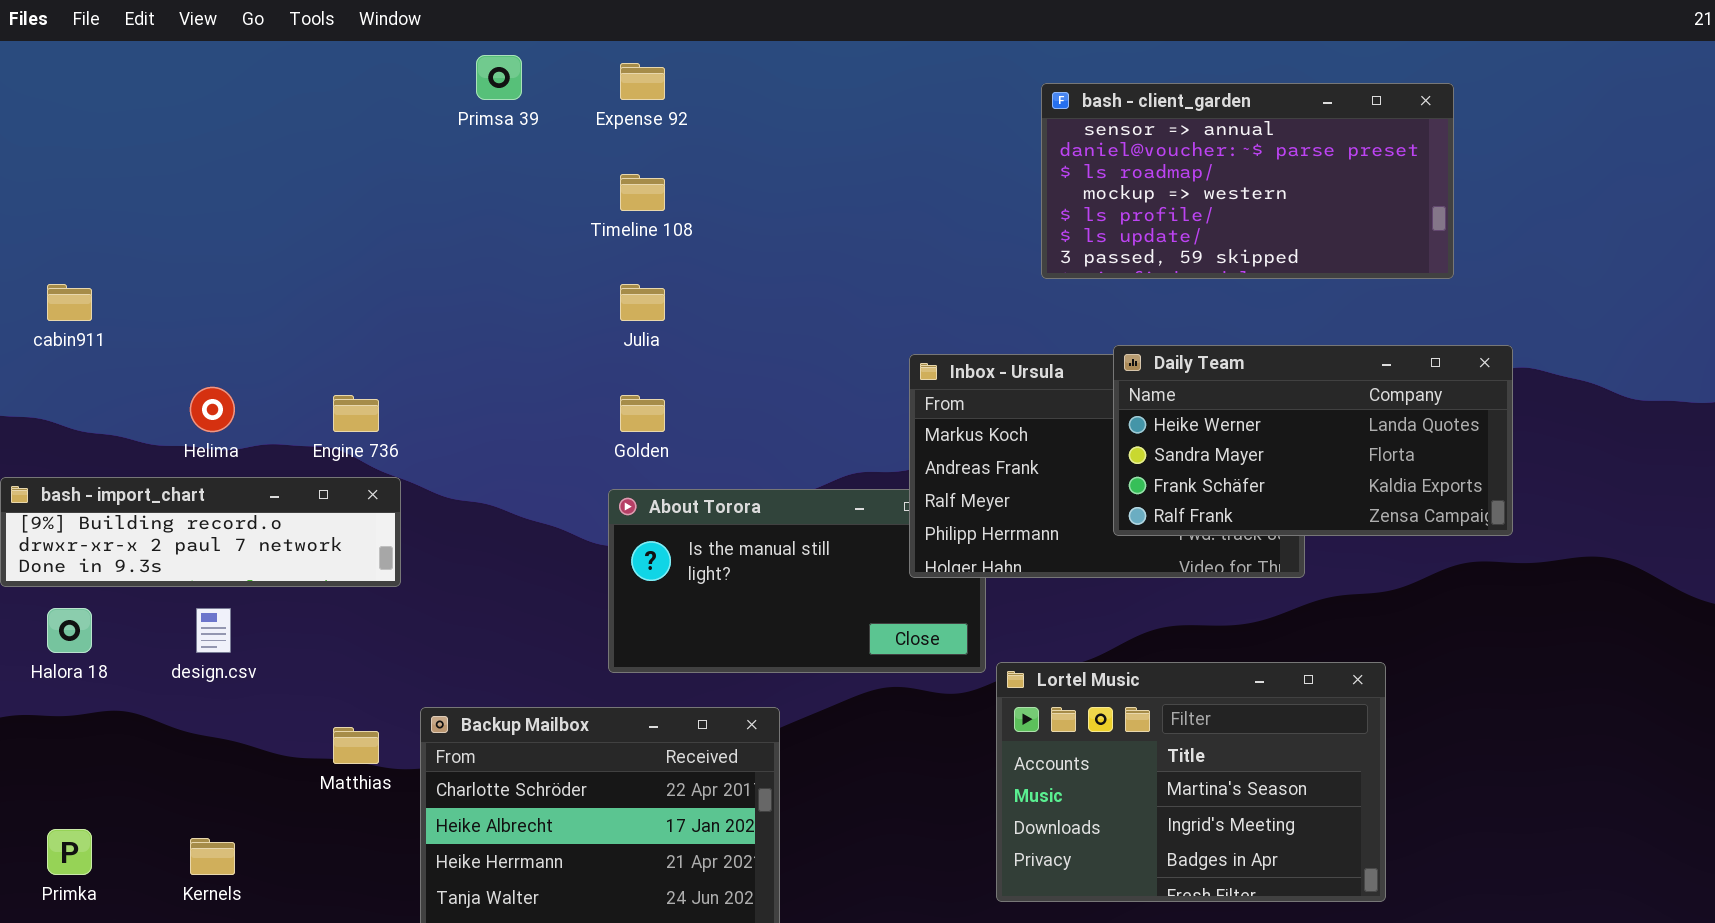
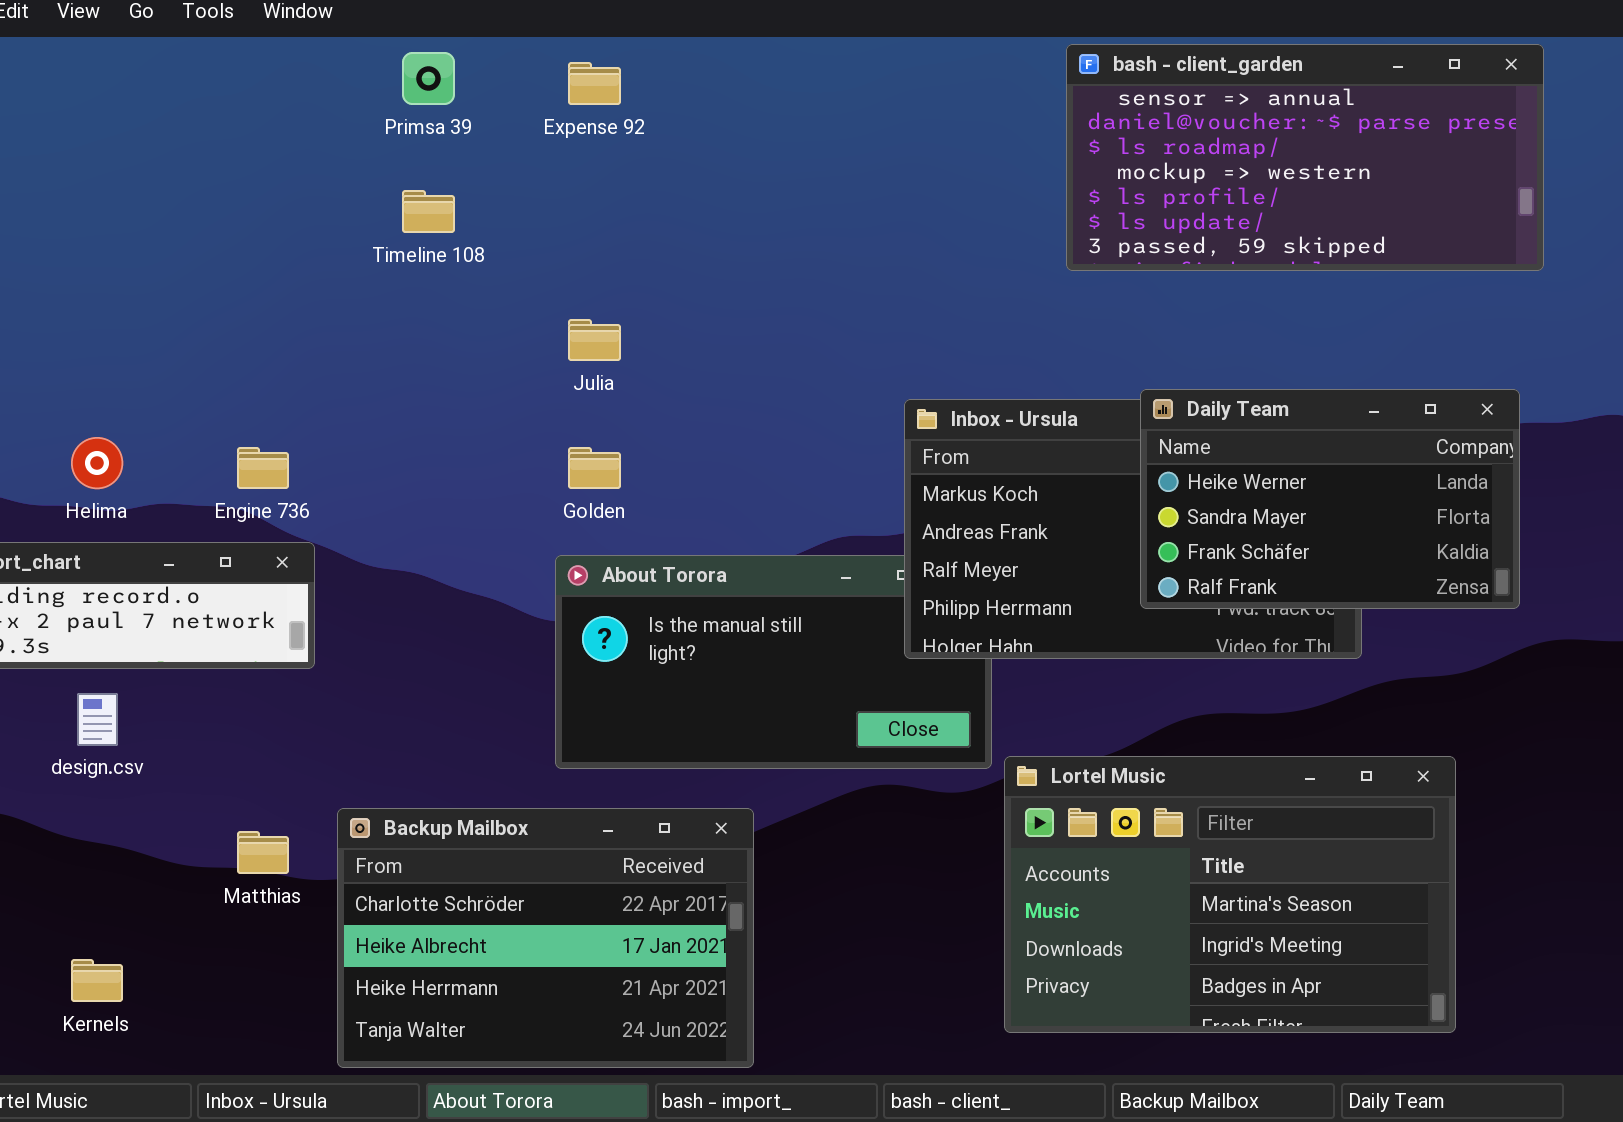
bash - client_garden: [1041,83,1454,279] -> [1066,44,1544,271], moved
Timeline 108: [620,174,665,211] -> [402,190,455,233], moved
Daily Team: [1113,345,1513,536] -> [1140,389,1520,609], resized

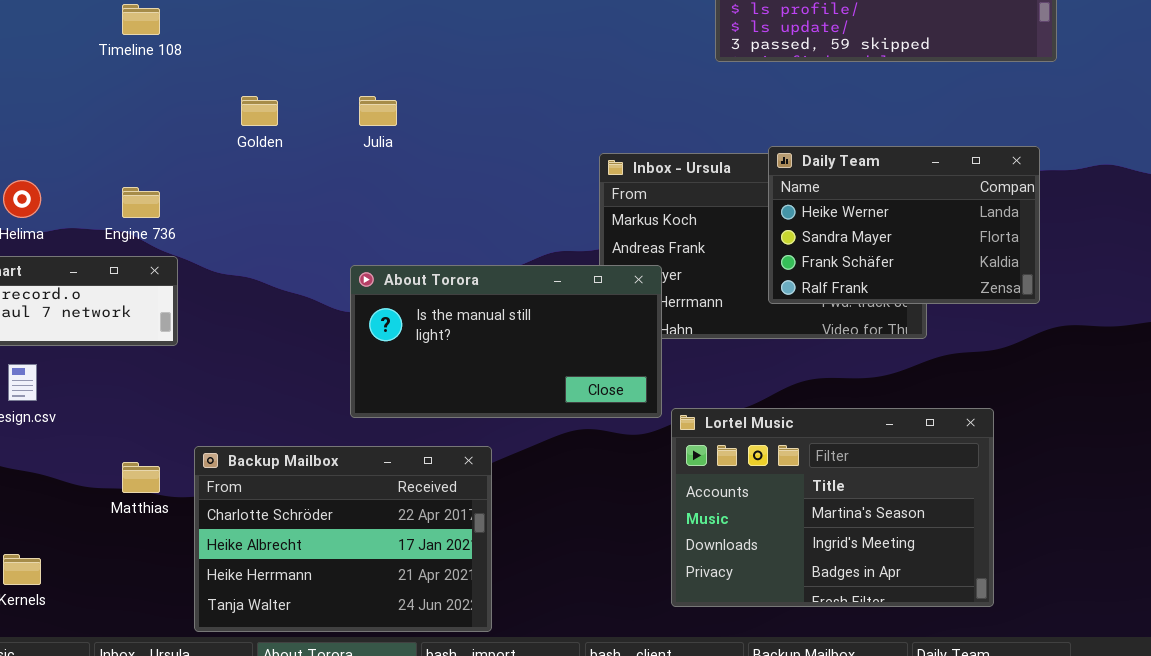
Timeline 108: [402,190,455,233] -> [122,4,160,35], moved
Golden: [568,447,621,489] -> [241,96,278,126], moved
About Torora: [555,555,992,769] -> [350,265,662,418], raised

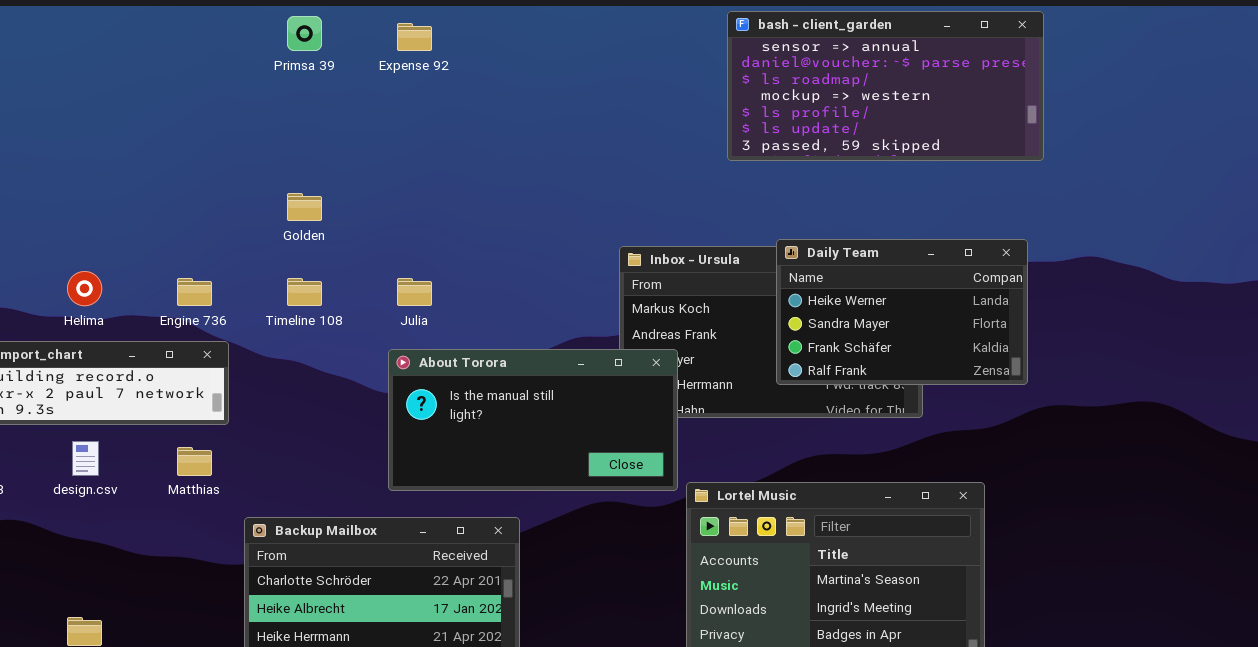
Timeline 108: [122,4,160,35] -> [287,278,322,306], moved
Julia: [359,96,397,126] -> [397,278,432,306], moved
Matthias: [122,462,160,493] -> [177,447,212,476], moved

